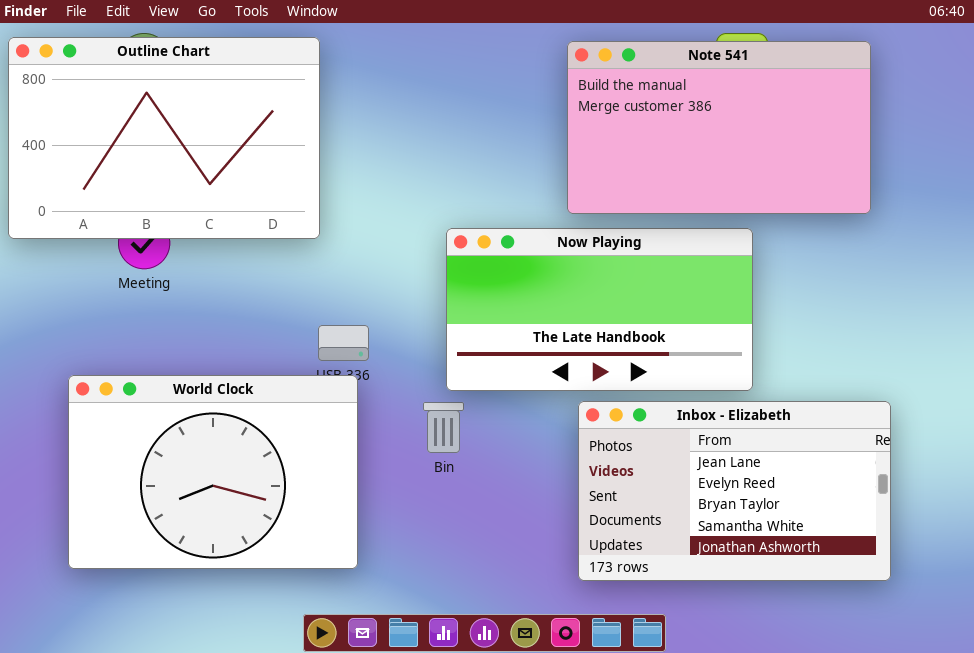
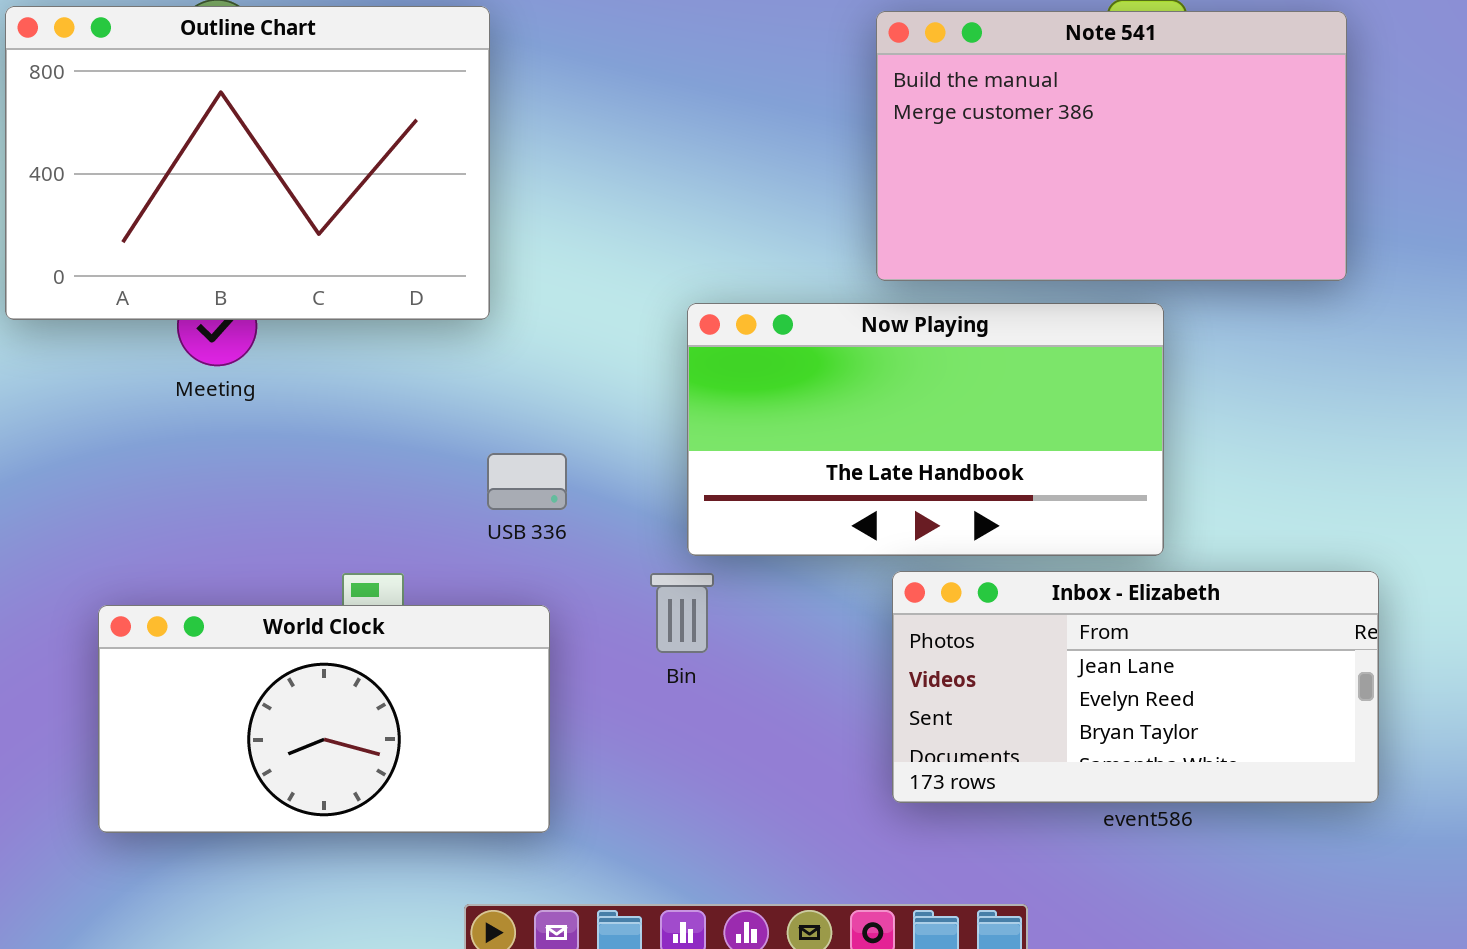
World Clock: [68,375,358,569] -> [98,605,550,833], resized
Inbox - Elizabeth: [578,401,891,581] -> [892,571,1379,803], resized

